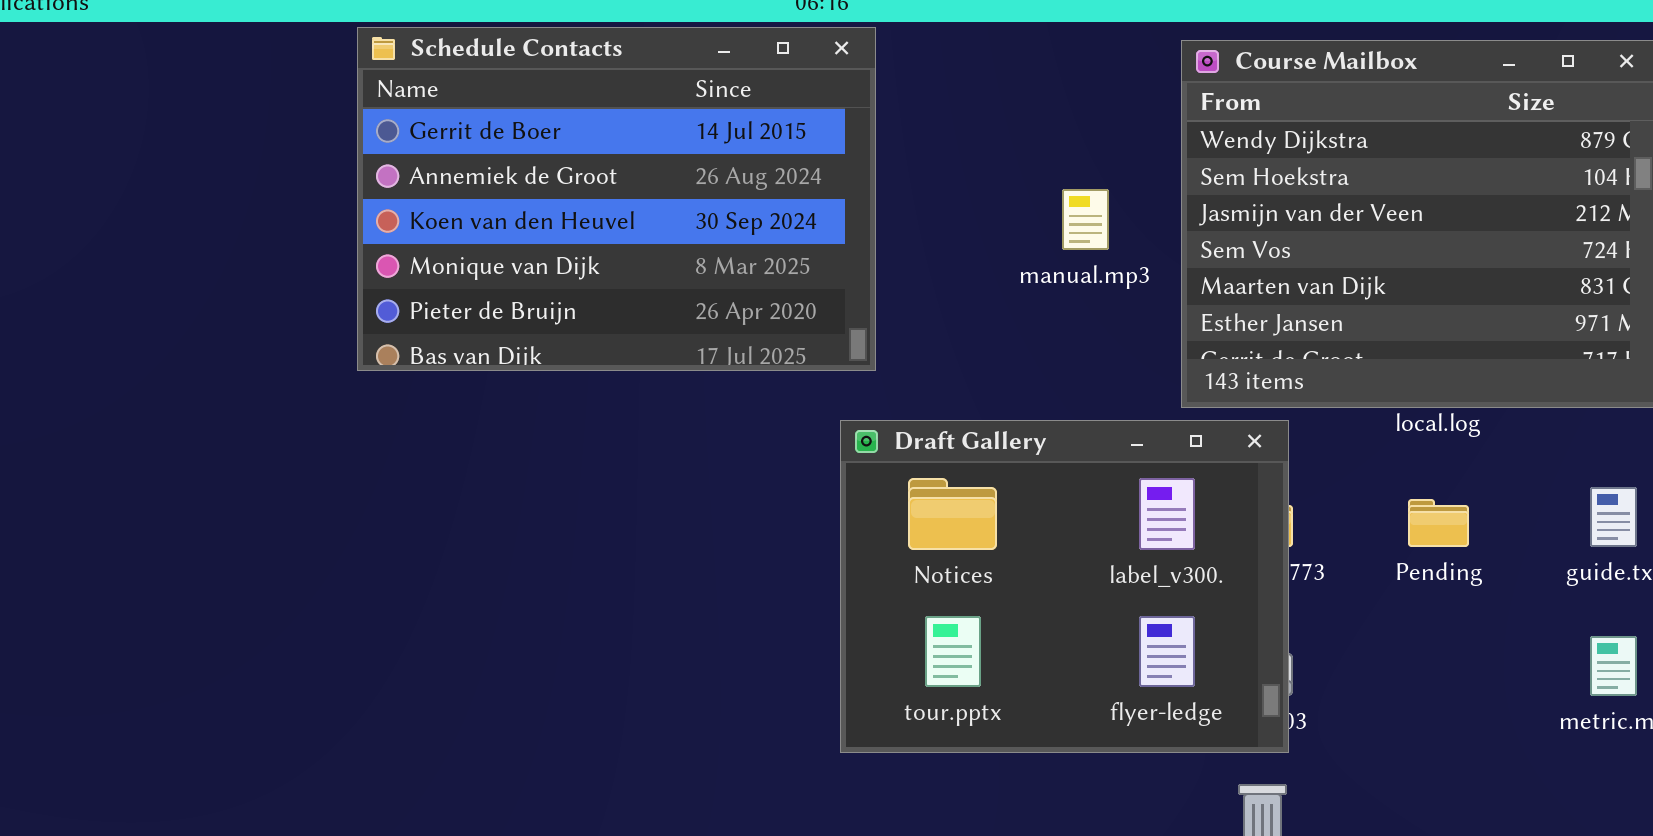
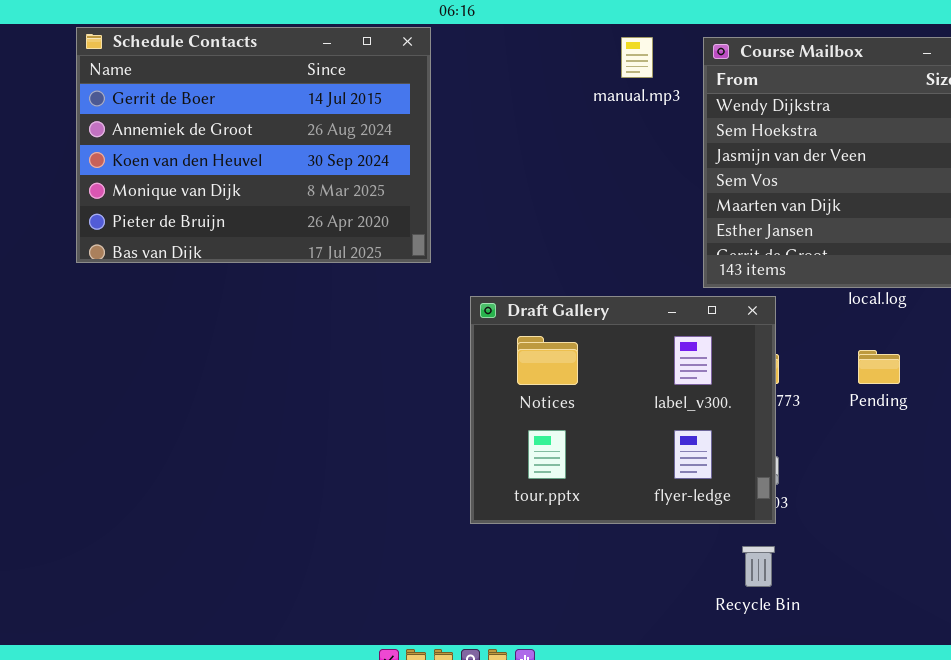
Schedule Contacts: [357,27,876,371] -> [76,27,431,263], moved
manual.mp3: [1062,189,1109,250] -> [621,37,653,78], moved

